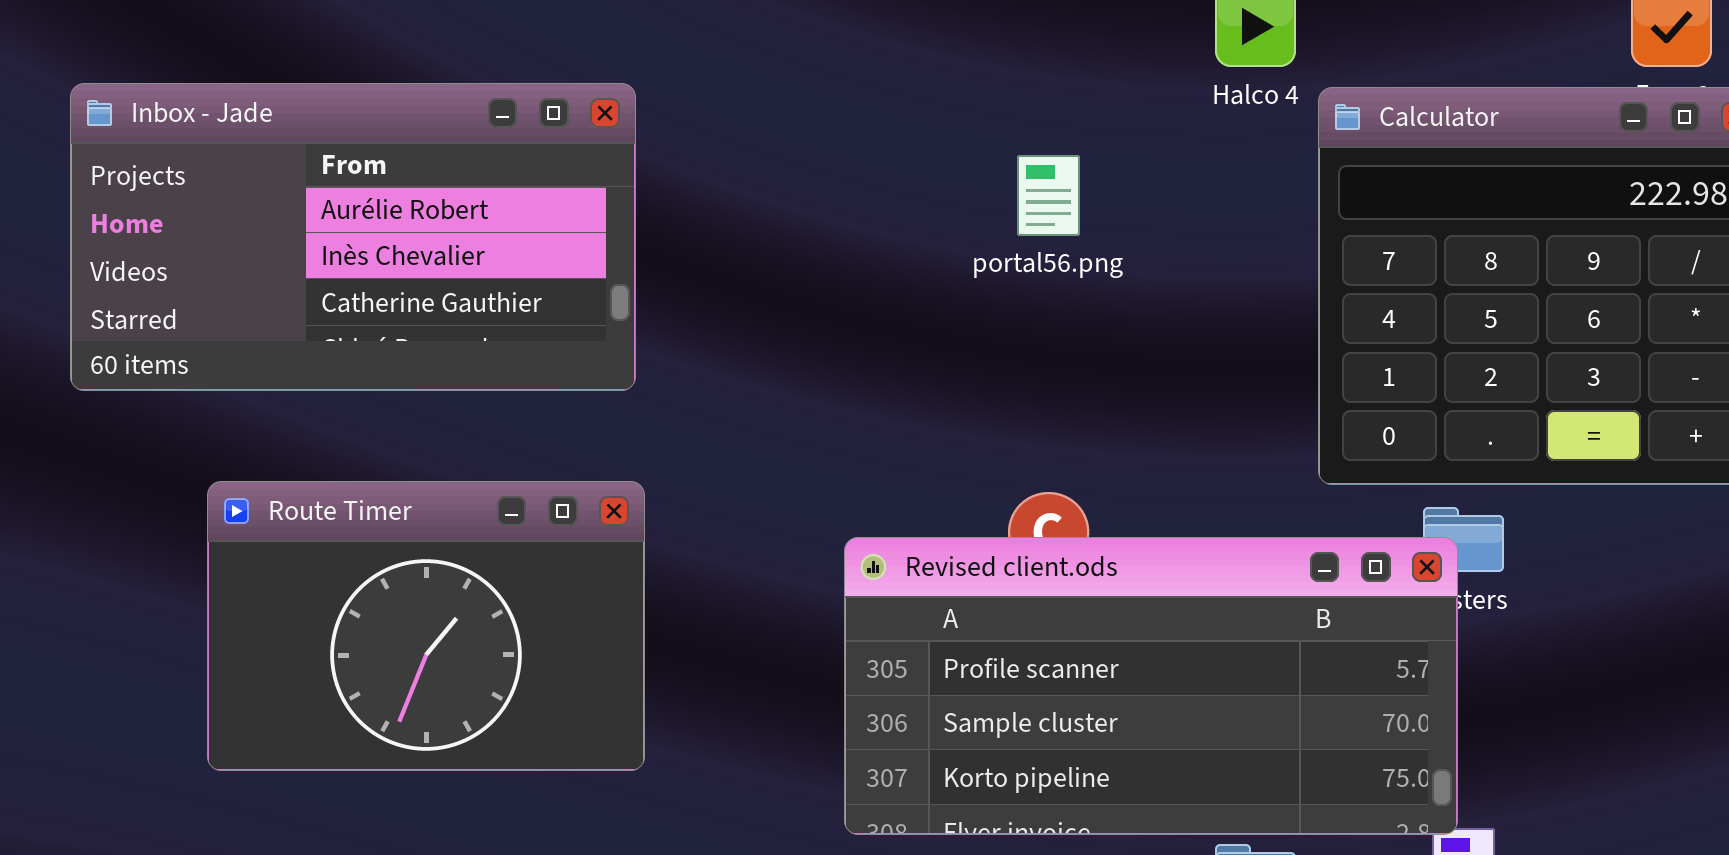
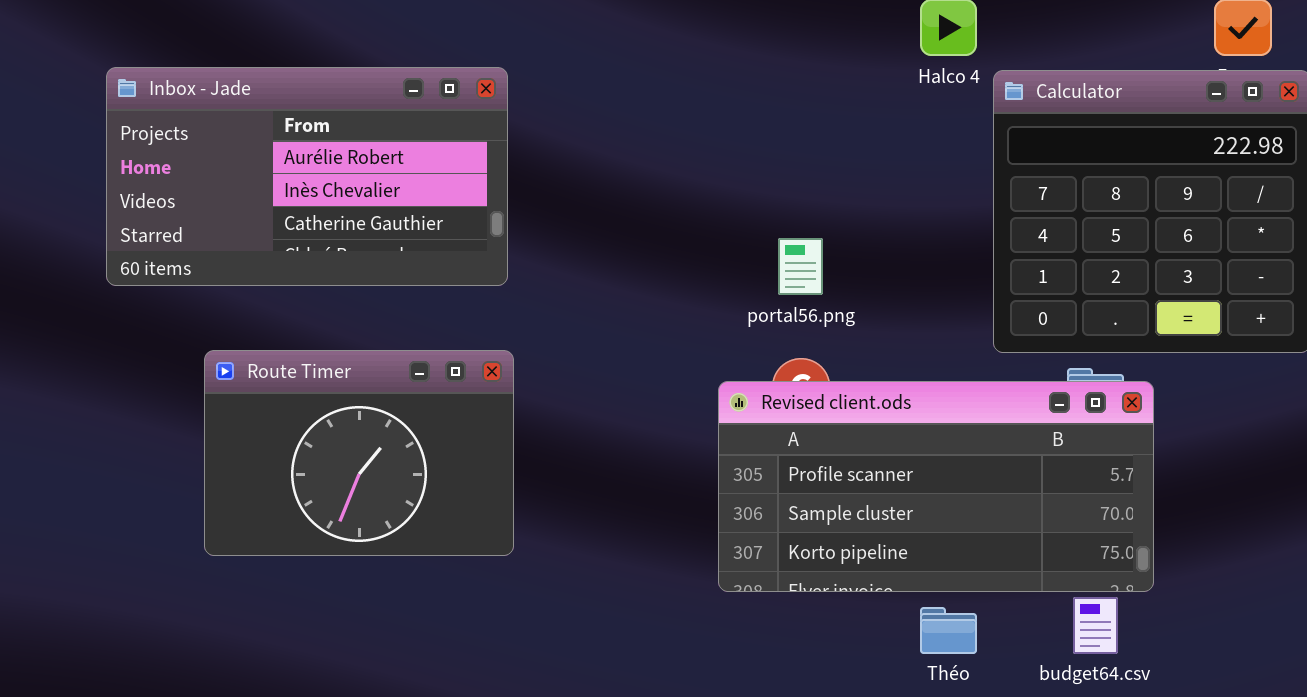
portal56.png: [1017,155,1080,236] -> [778,238,823,295], moved
Revised client.ods: [844,537,1458,835] -> [718,381,1154,592], moved

